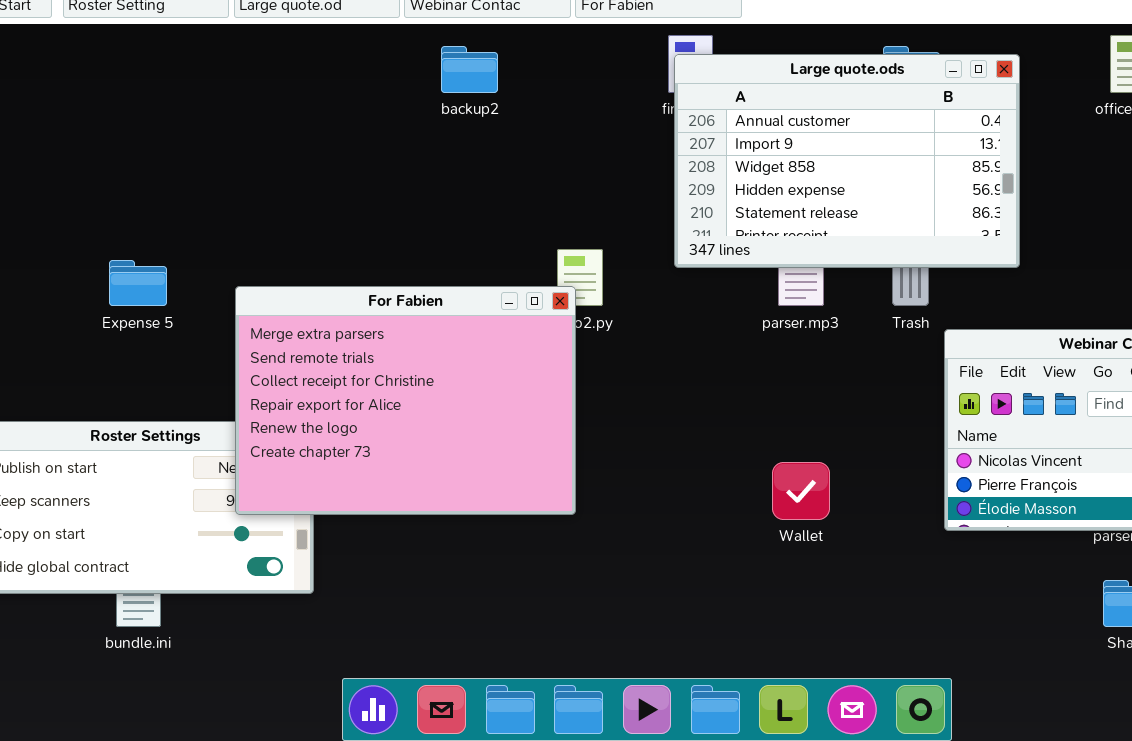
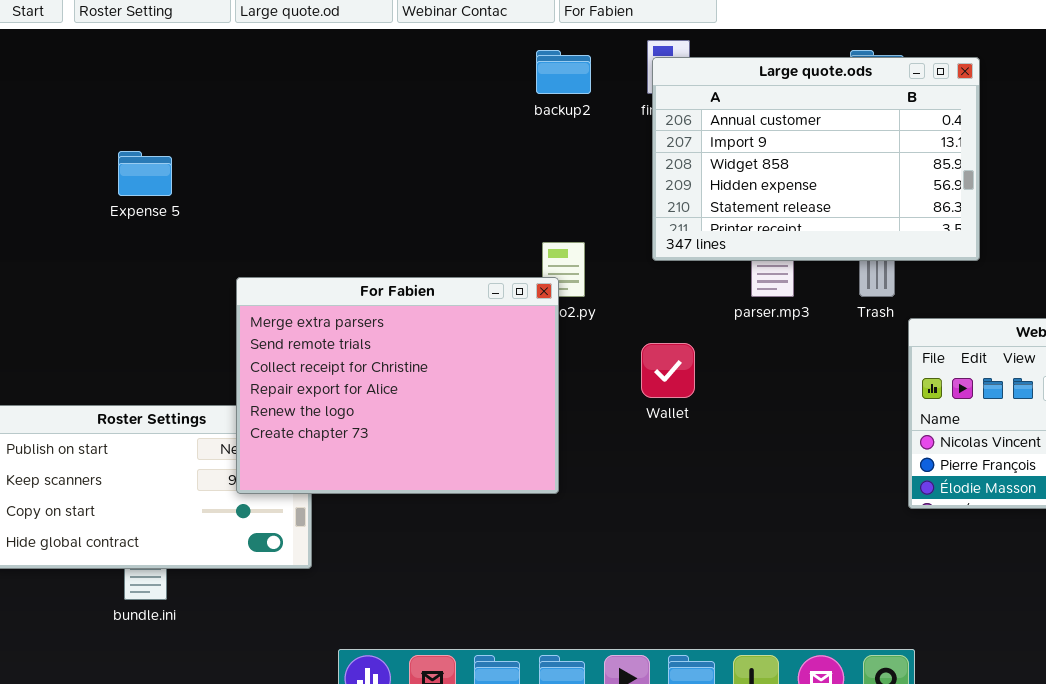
backup2: [441,46,498,93] -> [536,50,591,94], moved
Expense 5: [109,260,167,306] -> [118,151,172,196], moved
Wallet: [772,462,830,520] -> [641,343,695,398], moved

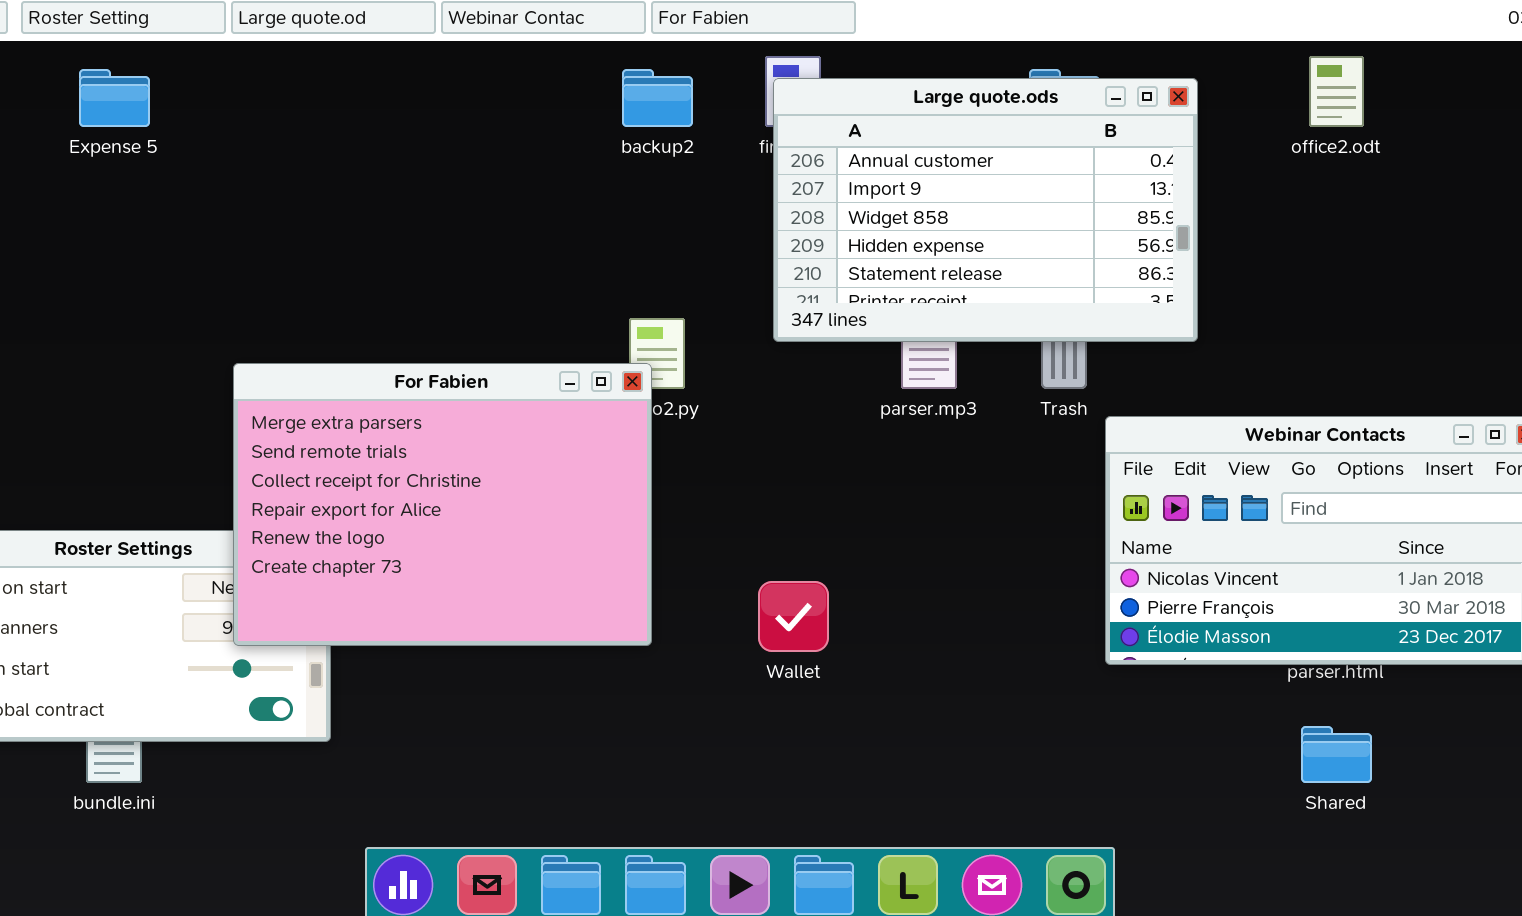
Expense 5: [118,151,172,196] -> [79,69,150,127], moved
Wallet: [641,343,695,398] -> [758,581,829,652], moved

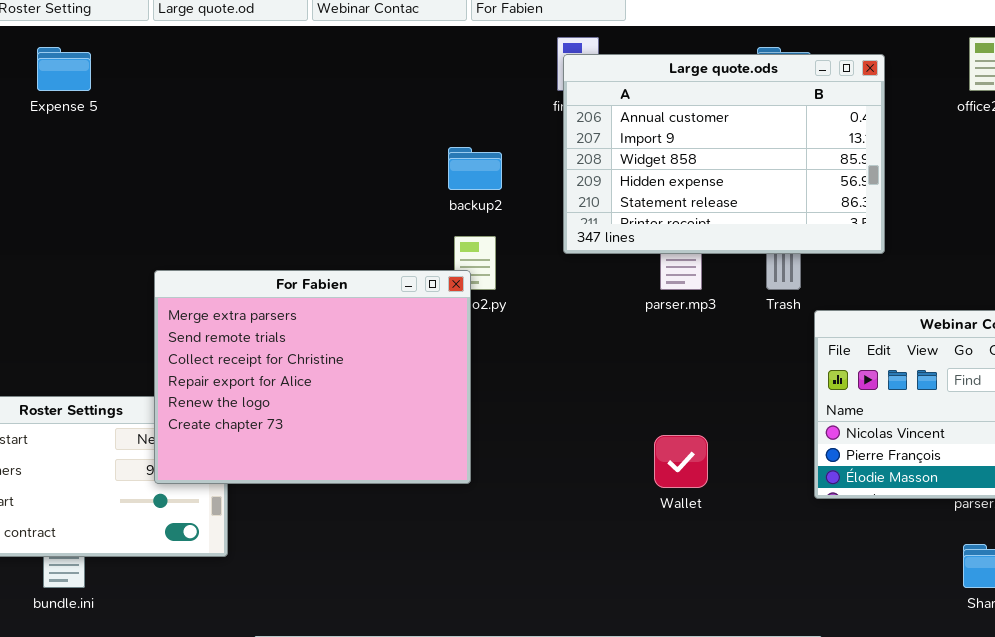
backup2: [622,69,693,127] -> [448,147,502,190], moved
Wallet: [758,581,829,652] -> [654,435,708,488], moved

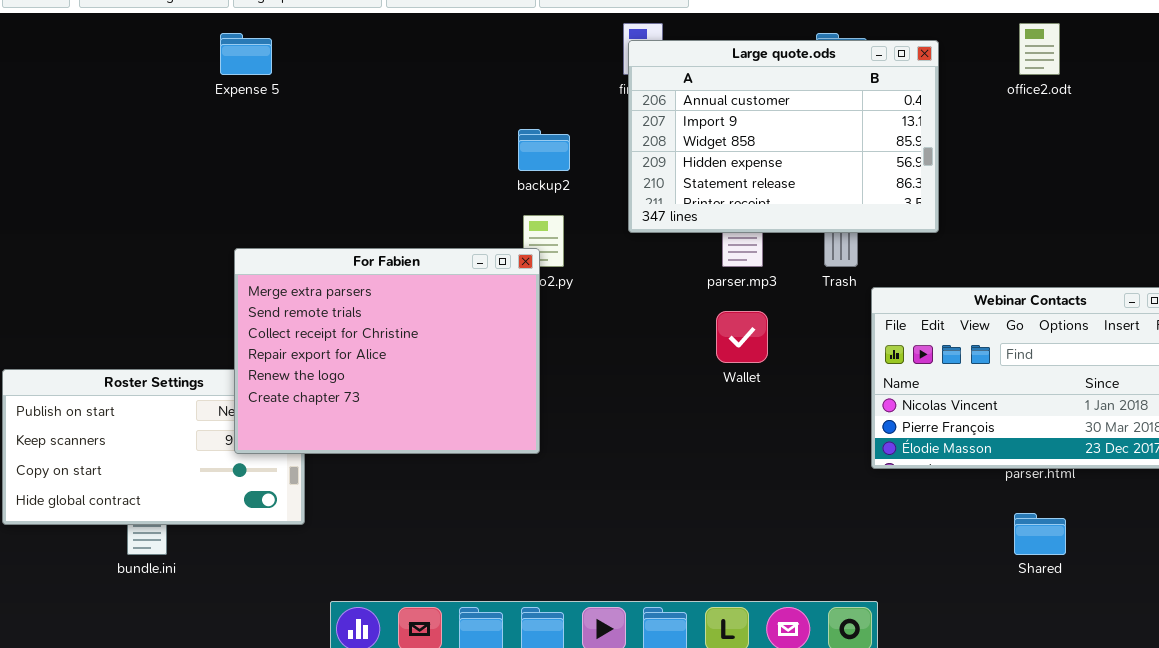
Expense 5: [37,47,91,91] -> [220,33,272,75], moved
Wallet: [654,435,708,488] -> [716,311,768,363], moved

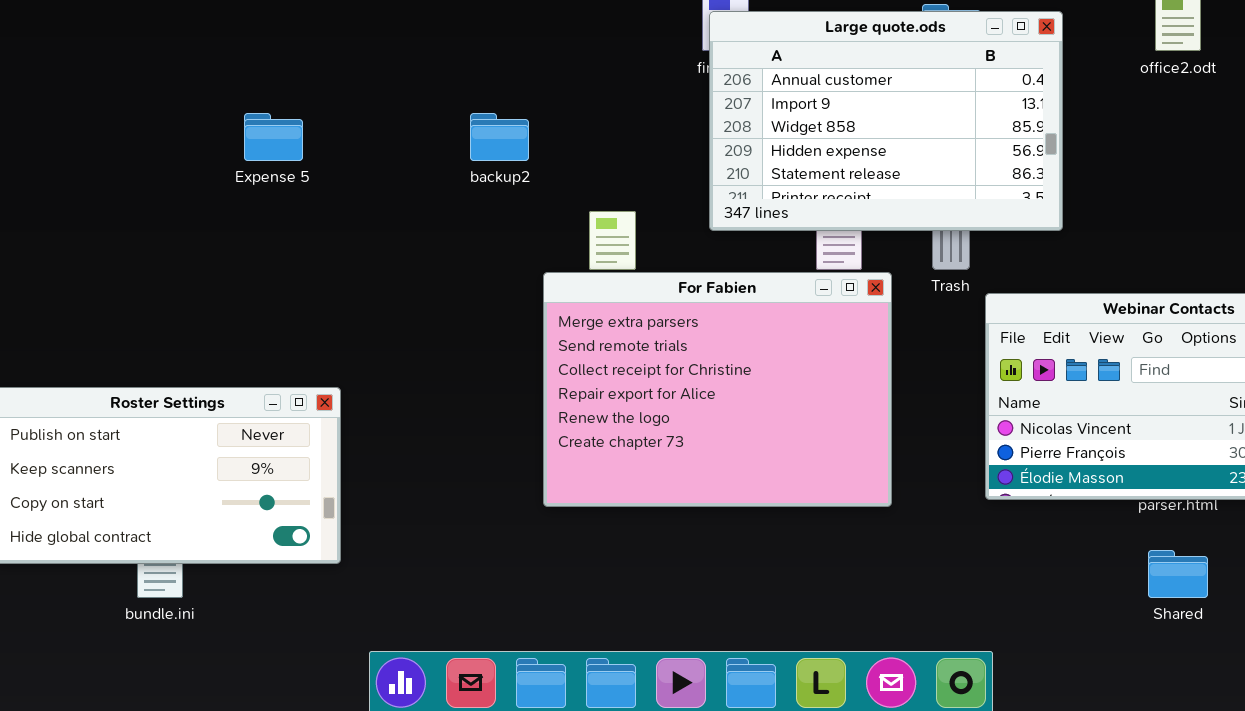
Expense 5: [220,33,272,75] -> [244,113,303,161], moved
backup2: [518,129,570,171] -> [470,113,529,161], moved
For Fabien: [234,248,540,454] -> [543,272,892,507], moved

